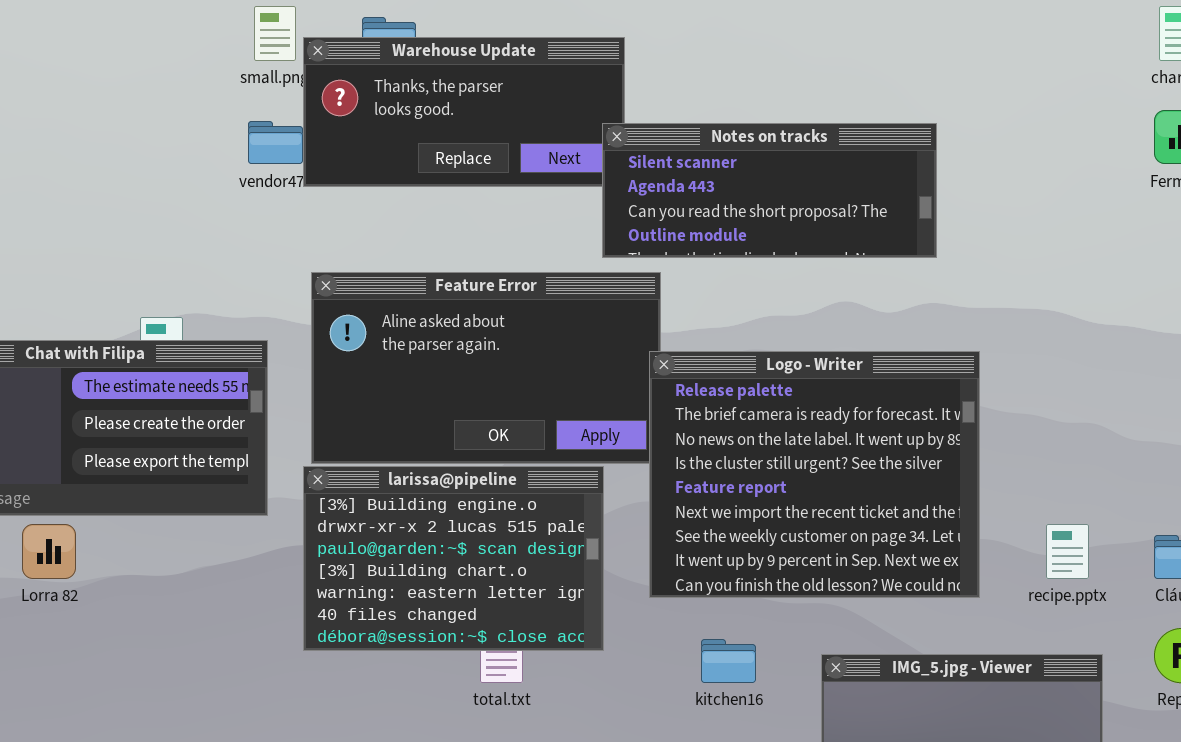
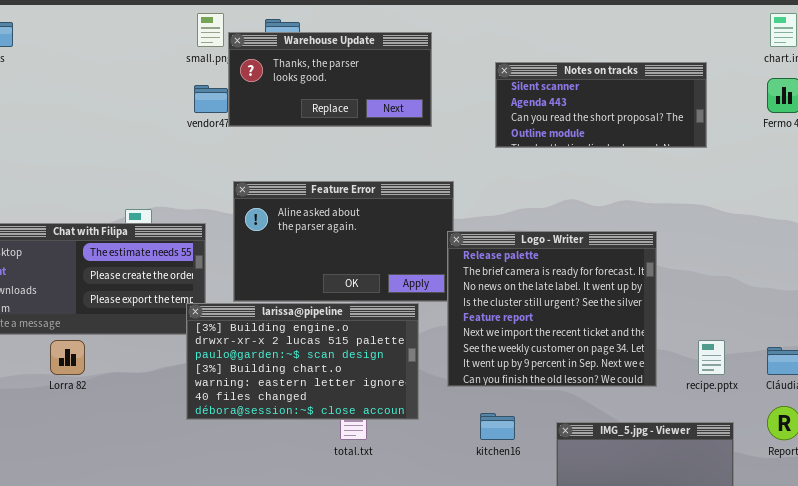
Notes on tracks: [602,123,937,258] -> [495,62,707,148], moved
larissa@pipeline: [303,466,604,651] -> [186,303,419,420], resized

